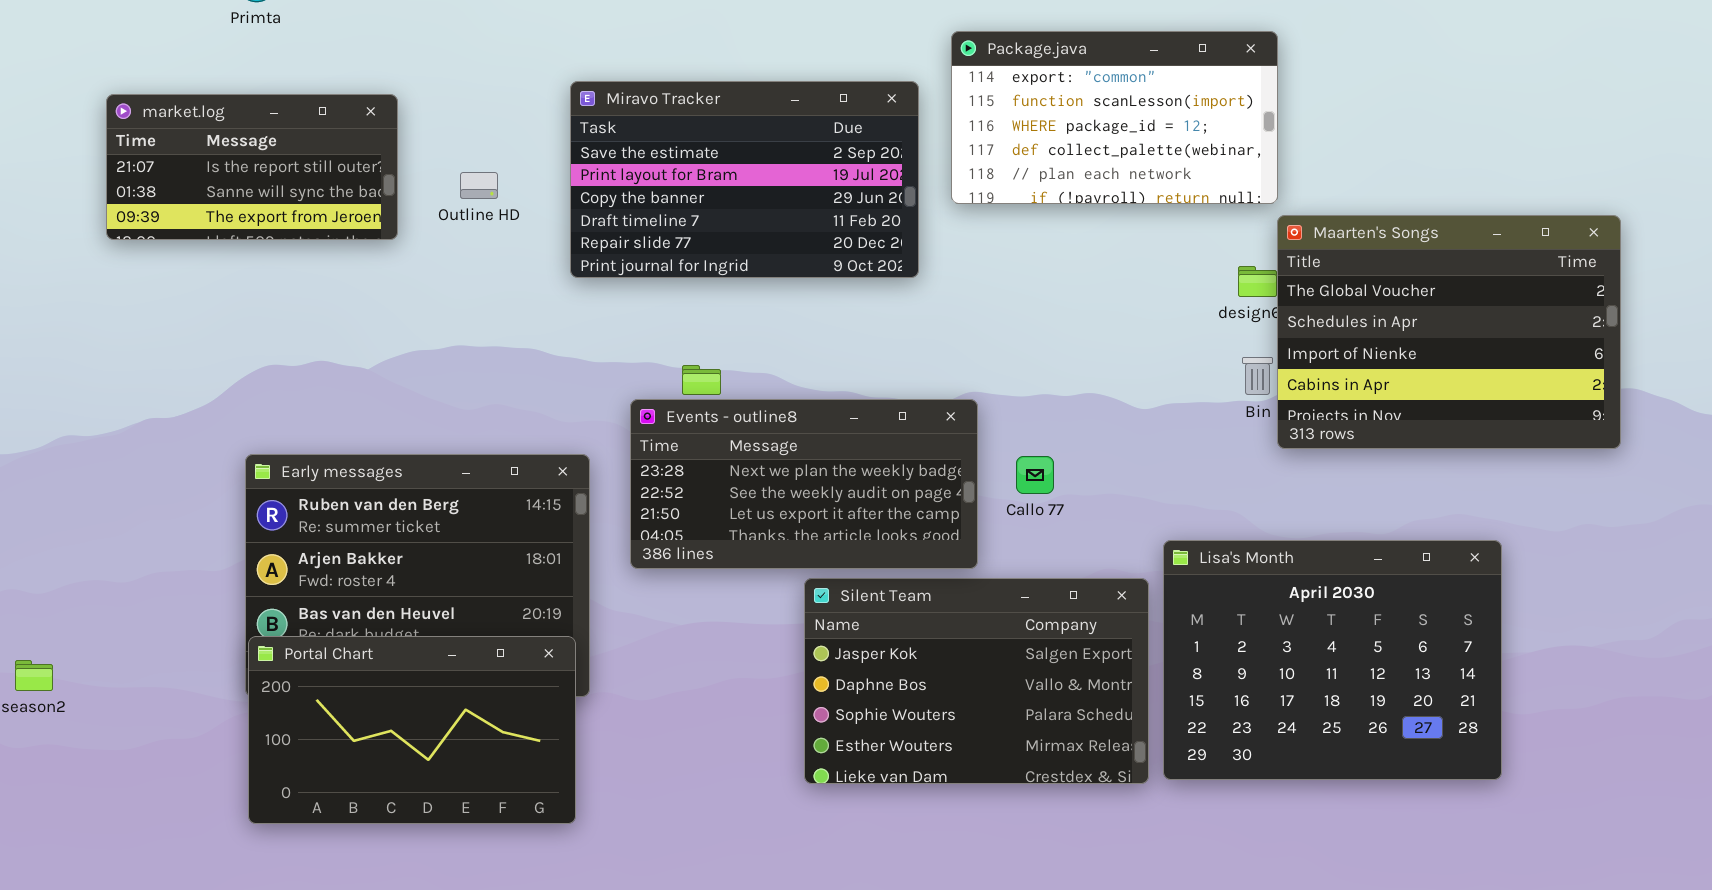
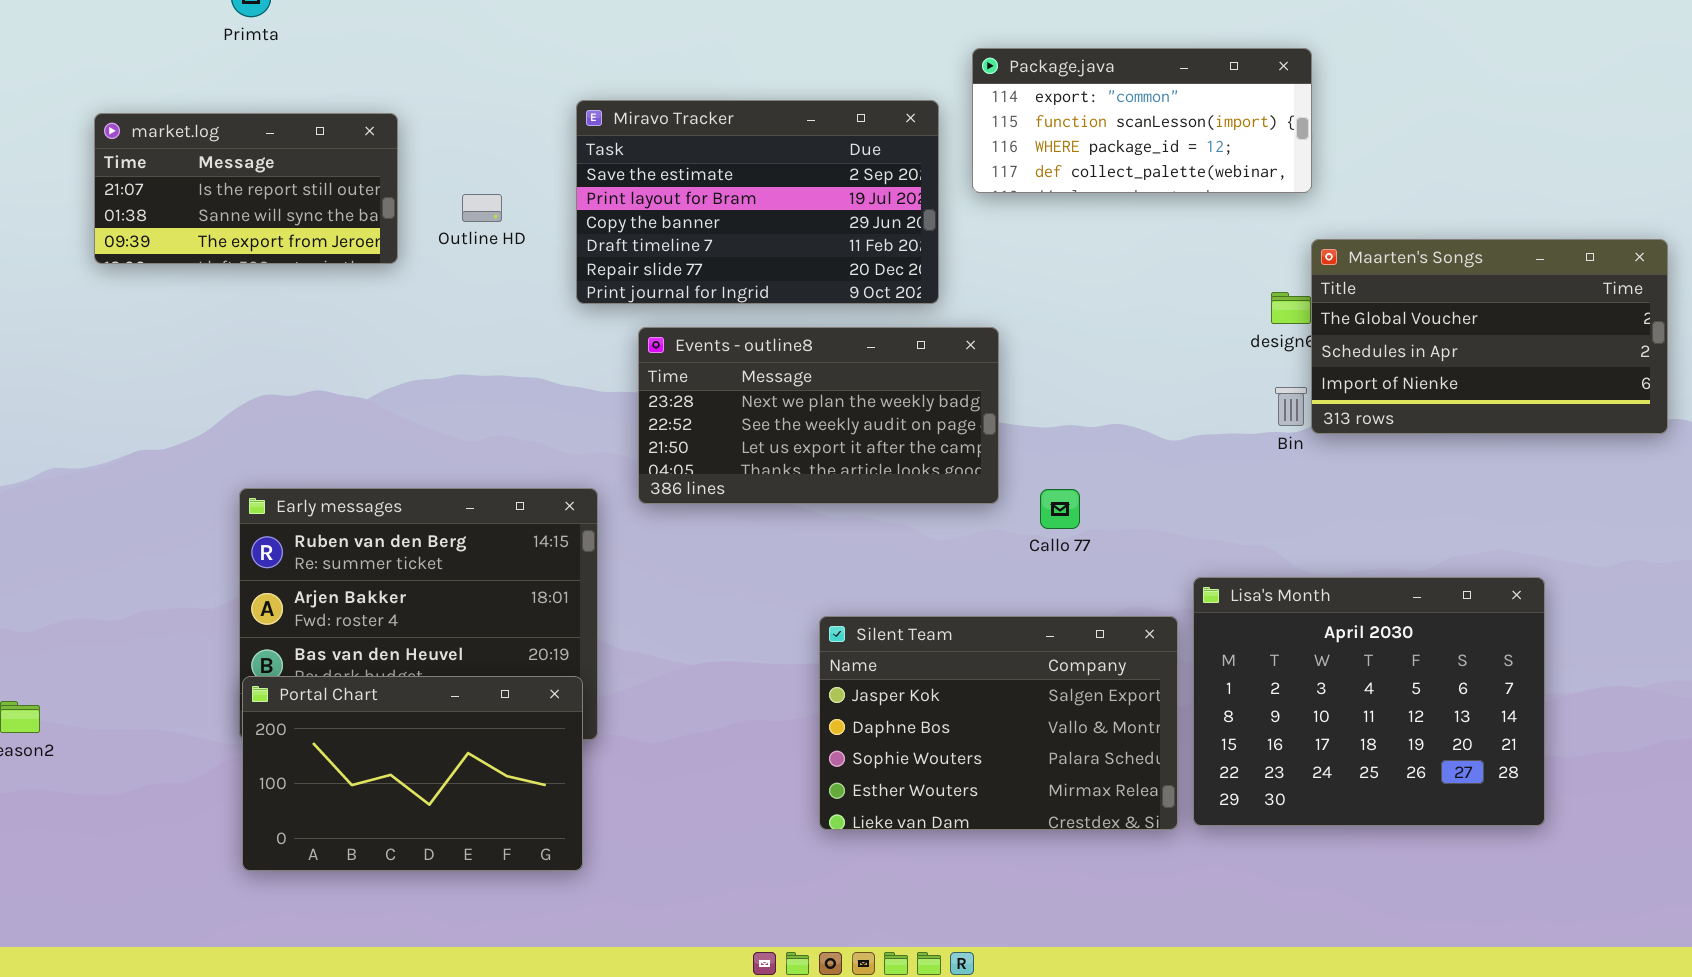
Package.java: [951,31,1278,204] -> [972,48,1312,193], resized
Maarten's Songs: [1277,215,1621,449] -> [1311,239,1668,434], resized
Events - outline8: [630,399,978,569] -> [638,327,999,504], moved

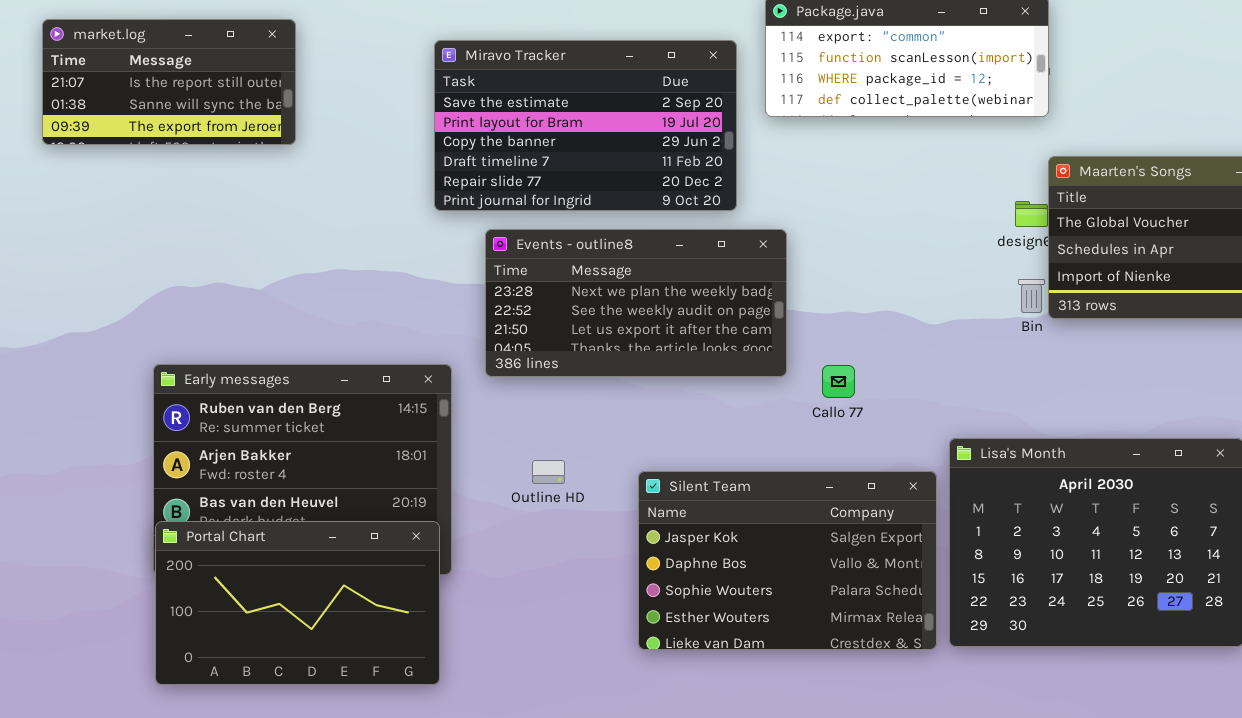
market.log: [94,113,398,264] -> [42,19,296,145], moved
Outline HD: [462,194,502,222] -> [532,460,565,484], moved

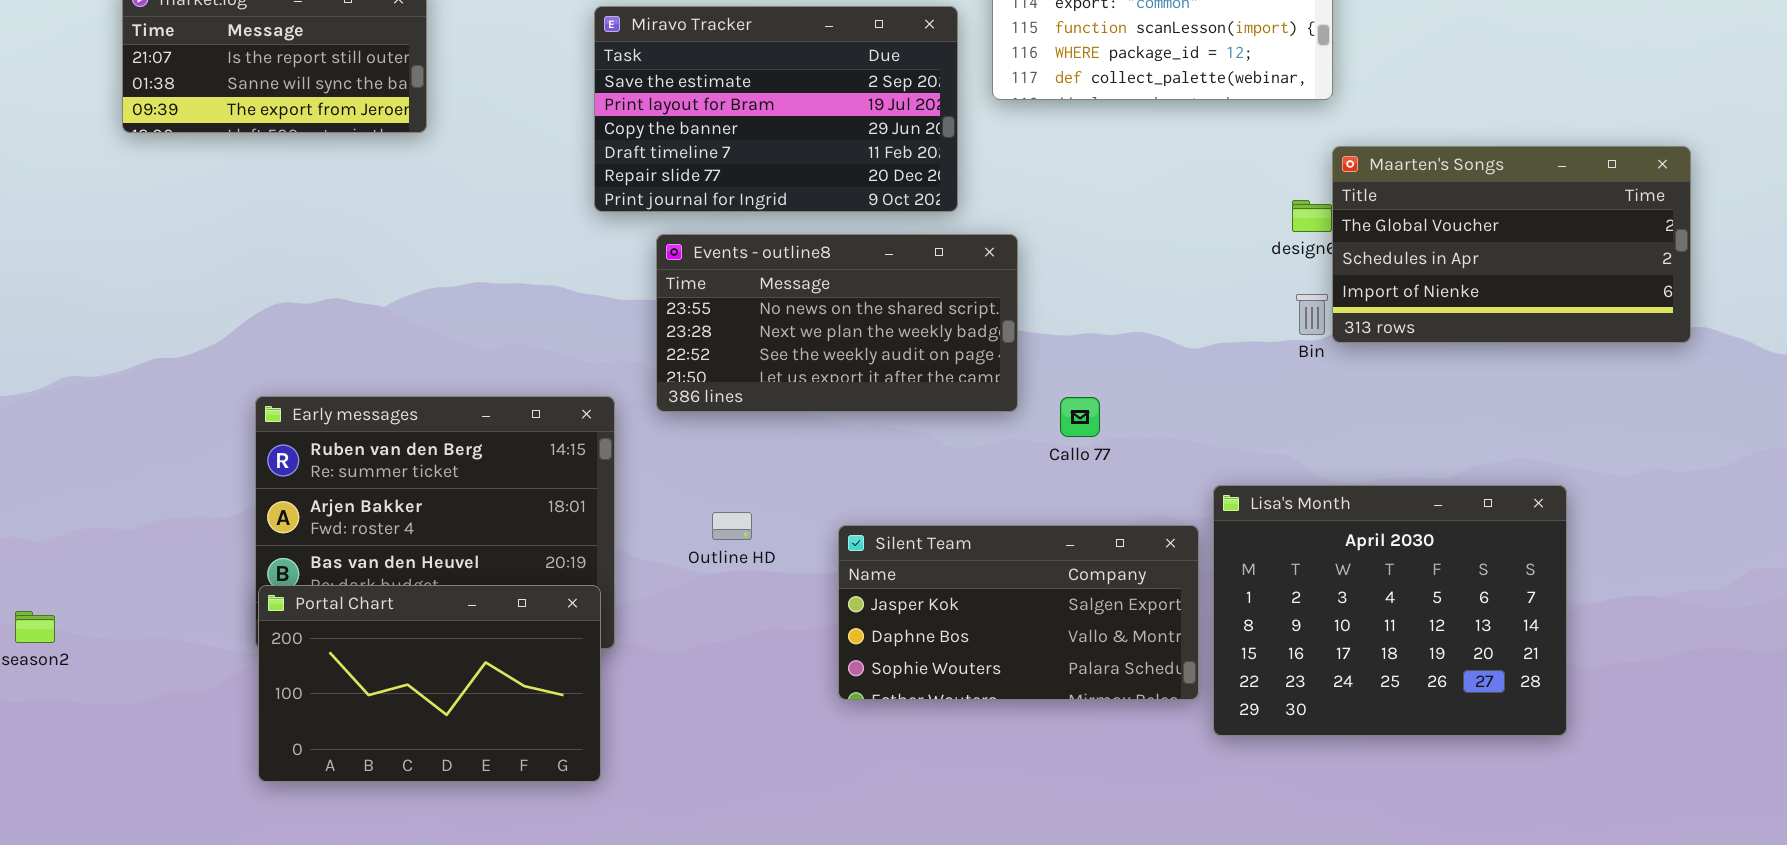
Events - outline8: [485,229,787,377] -> [656,234,1018,412], scrolled up 1 row
Silent Team: [638,471,937,650] -> [838,525,1199,700], resized

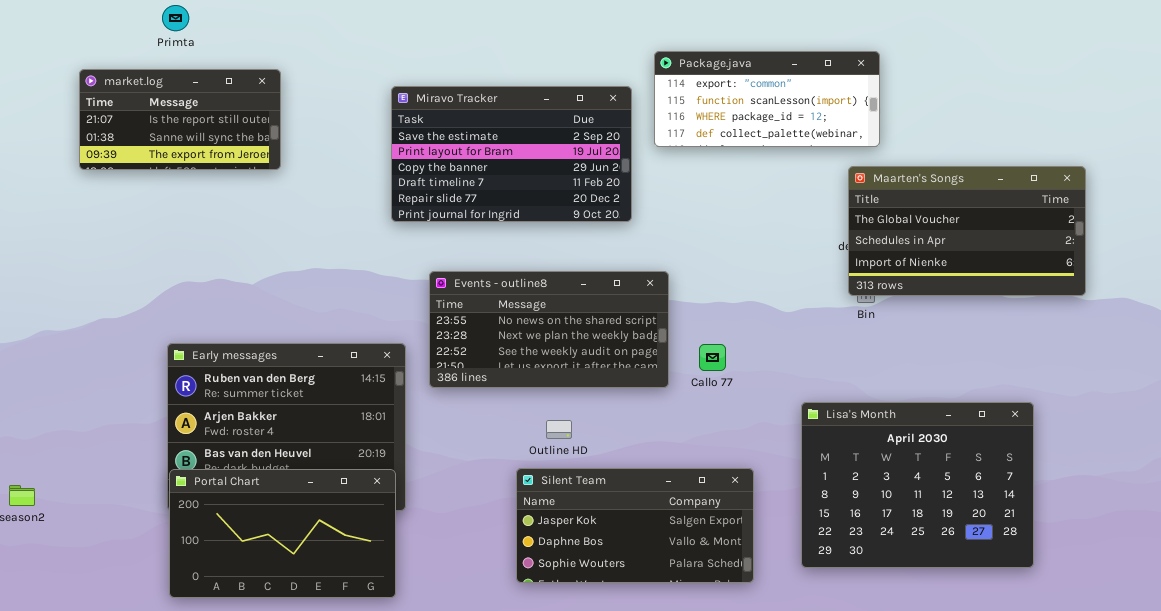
Maarten's Songs: [1332,146,1691,343] -> [848,166,1086,296], moved
Events - outline8: [656,234,1018,412] -> [429,271,669,388], moved
Outline HD: [712,512,752,540] -> [546,420,572,439], moved
Silent Team: [838,525,1199,700] -> [516,468,754,583], moved

